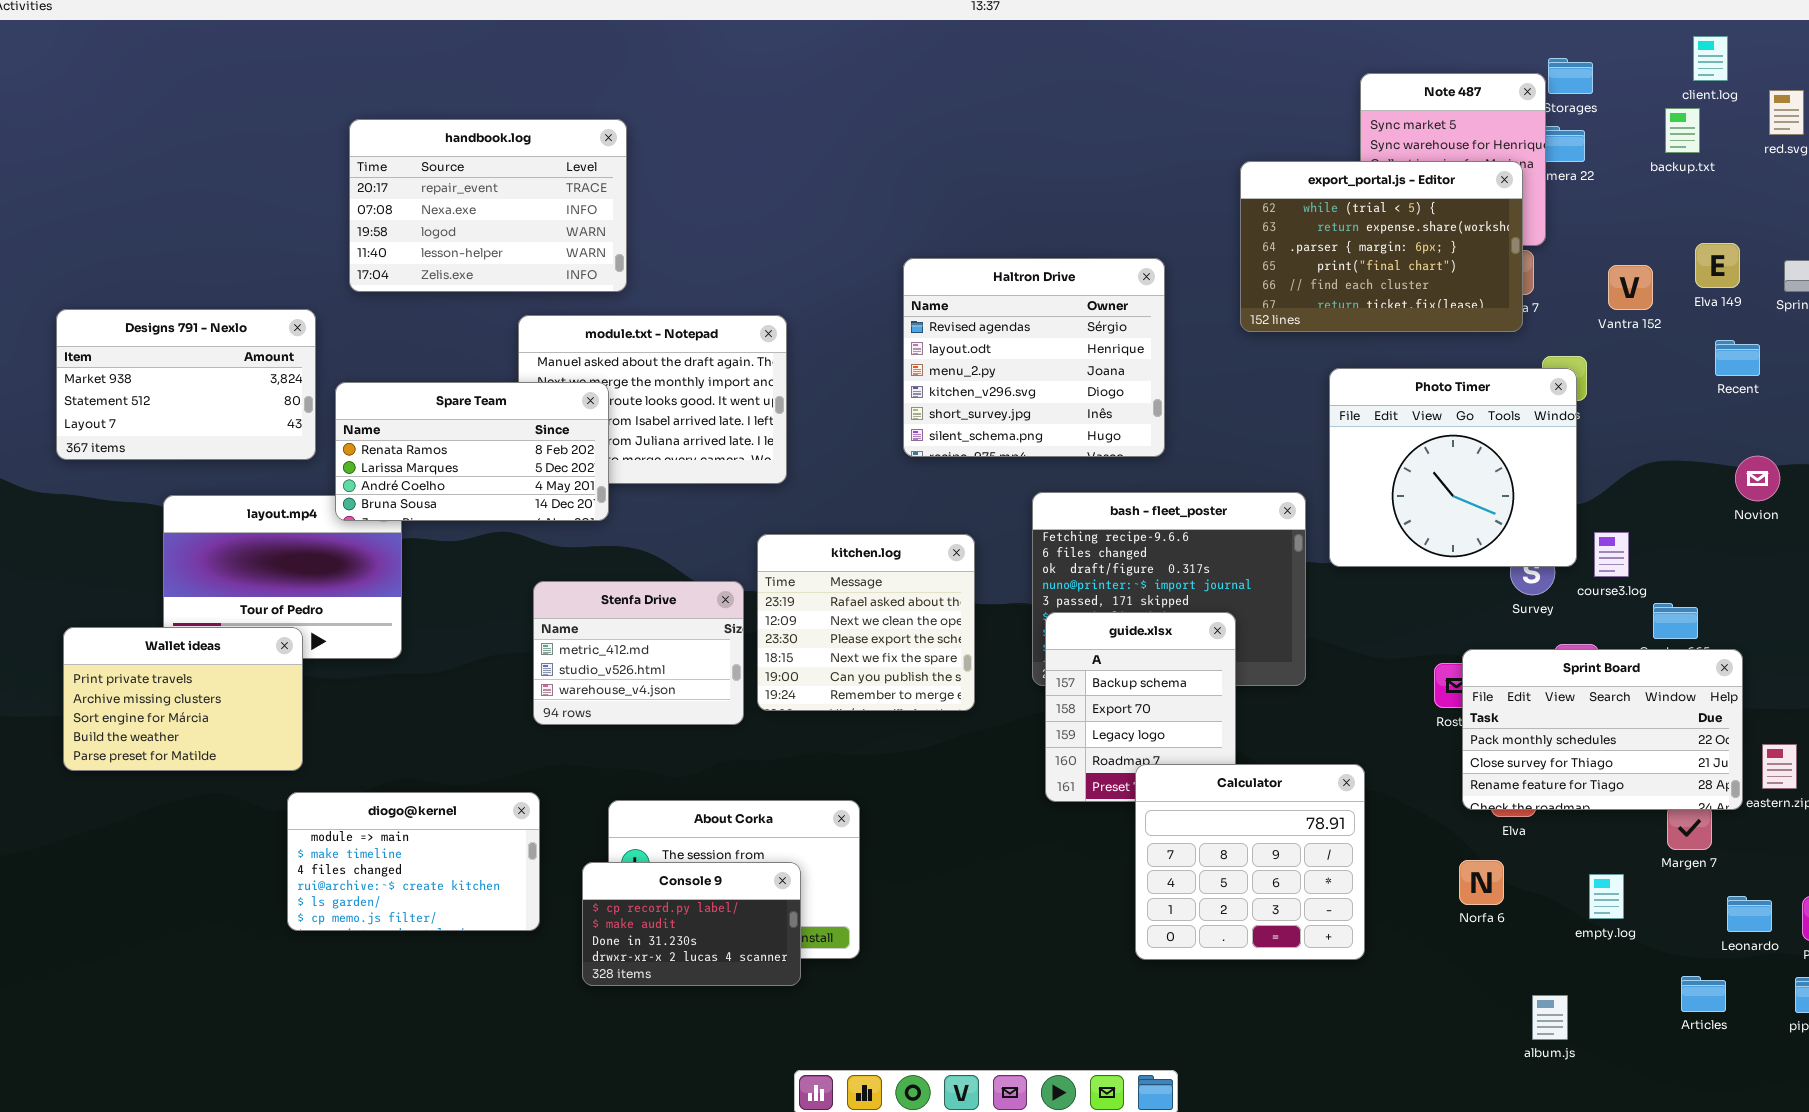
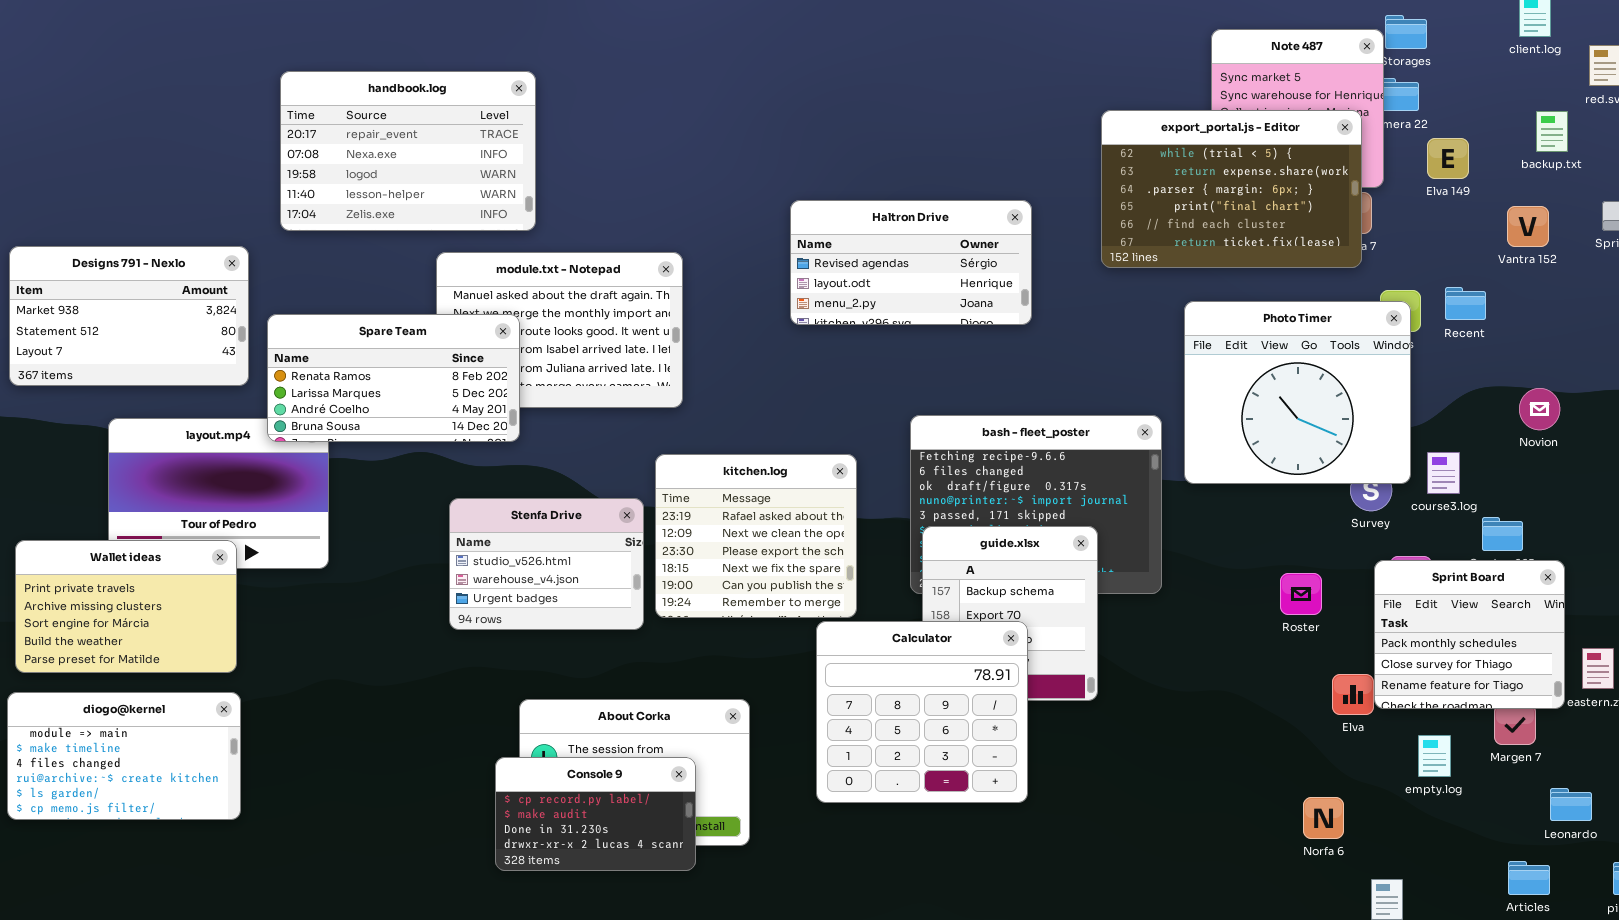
backup.txt: [1665,108,1700,153] -> [1536,111,1568,152], moved
Elva 149: [1695,243,1740,288] -> [1427,138,1469,179], moved
Haltron Drive: [903,258,1165,457] -> [790,200,1032,325], resized
Vantra 152: [1608,265,1653,310] -> [1507,206,1549,247], moved
Recent: [1715,340,1760,376] -> [1445,287,1486,320], moved
Novion: [1735,456,1780,501] -> [1519,388,1560,430], moved
Stenfa Drive: [533,581,744,725] -> [449,498,644,630], scrolled down 1 row
Sprint Board: [1462,649,1743,810] -> [1374,560,1565,709], resized
Calculator: [1135,764,1365,960] -> [816,621,1028,803], moved
diogo@kernel: [287,792,540,931] -> [7,692,241,820], moved
Norfa 6: [1459,860,1504,905] -> [1303,797,1344,839], moved
empty.log: [1589,874,1624,919] -> [1418,735,1451,777], moved

